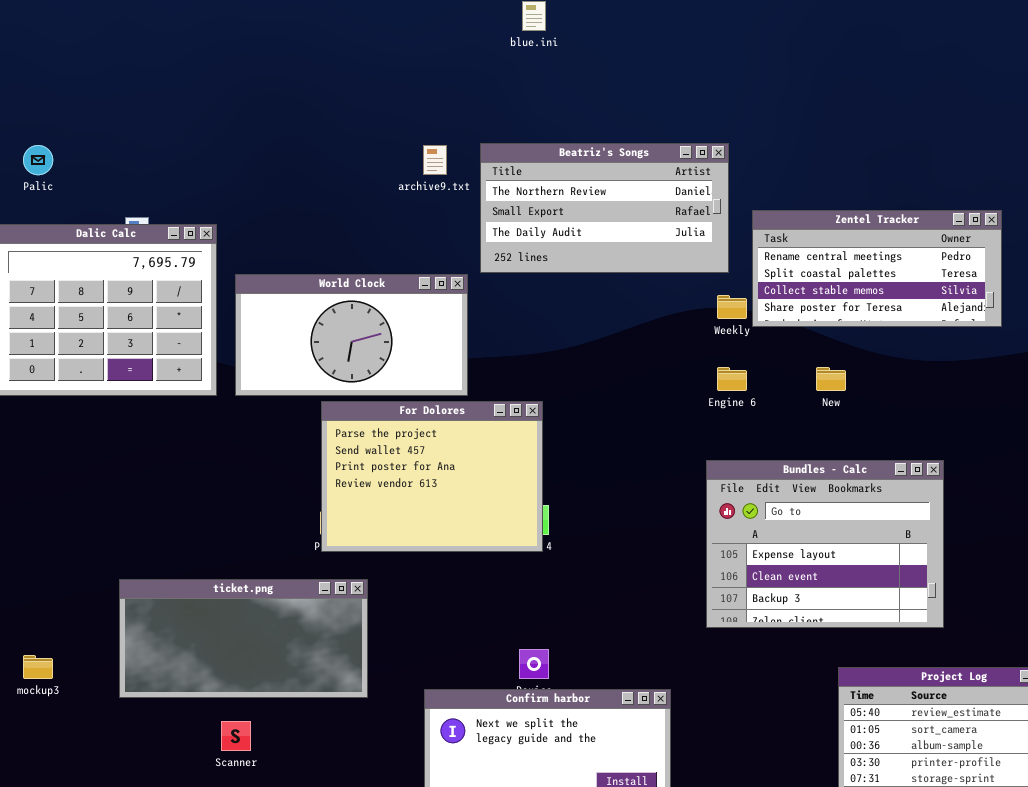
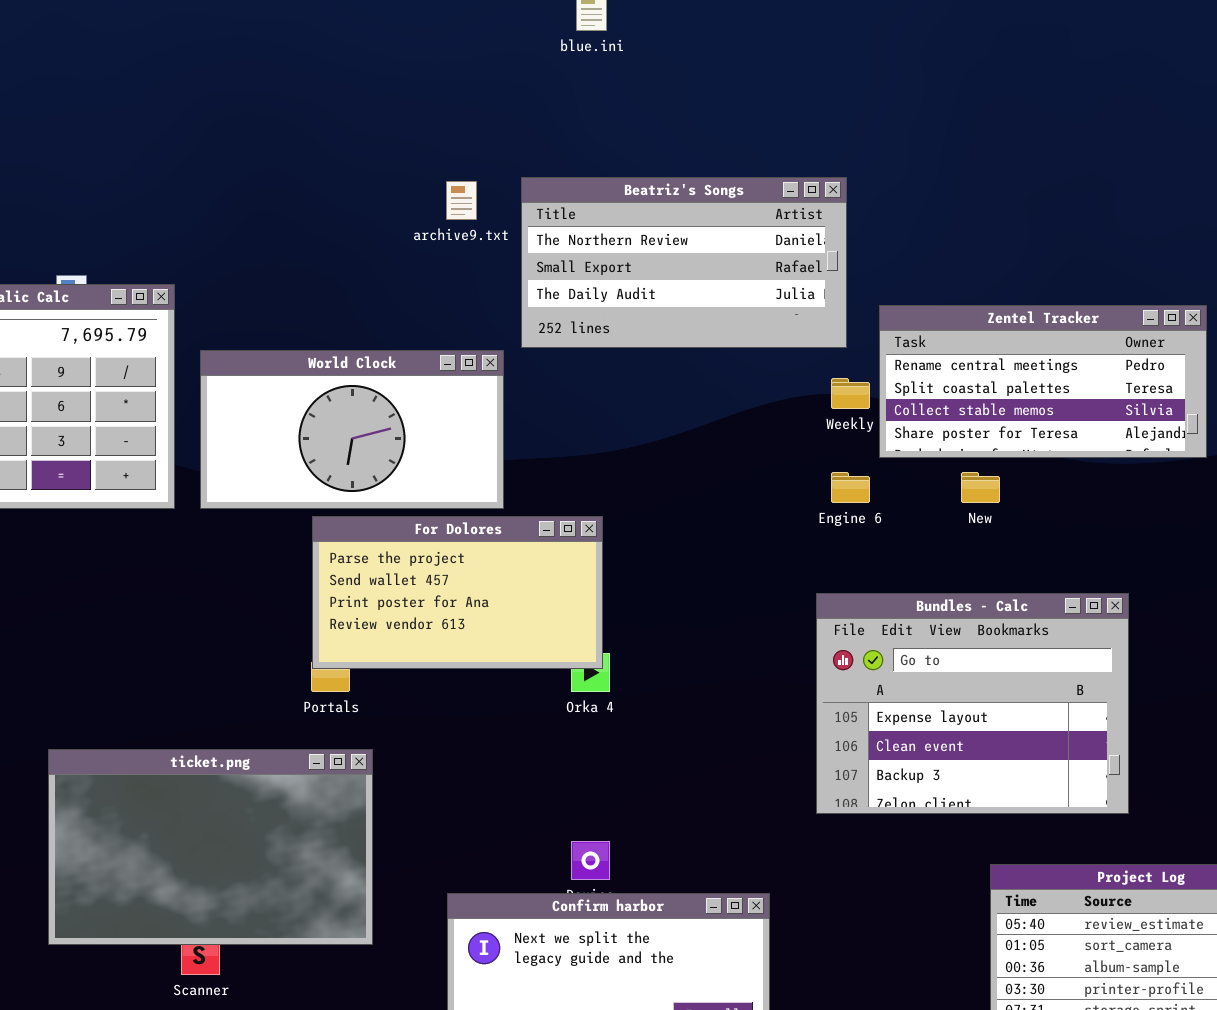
Zentel Tracker: [752,210,1002,327] -> [879,305,1207,458], moved
For Dolores: [321,401,543,552] -> [312,516,603,669], resized
ticket.png: [119,579,368,698] -> [48,749,373,945], resized

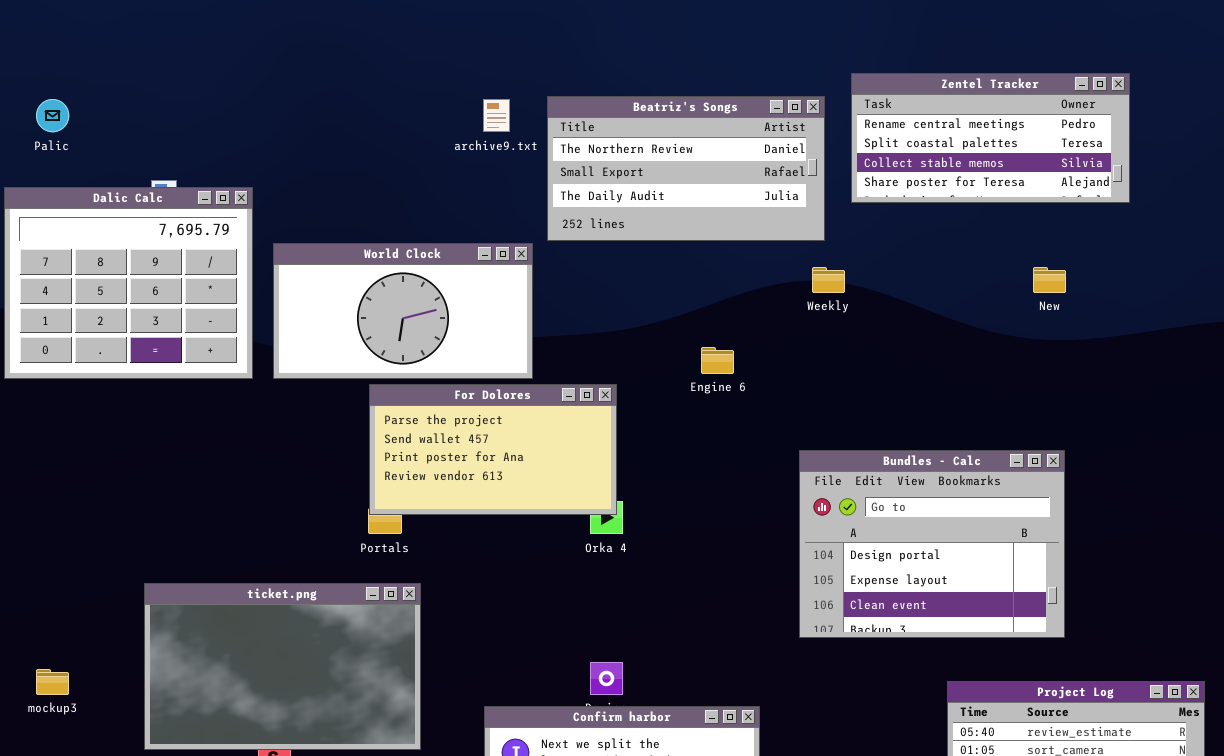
Zentel Tracker: [879,305,1207,458] -> [851,73,1130,203], moved
Engine 6: [831,472,870,503] -> [701,347,734,374], moved
New: [961,472,1000,503] -> [1033,267,1066,293], moved
Bundles - Calc: [816,593,1129,814] -> [799,450,1065,638], scrolled up 1 row

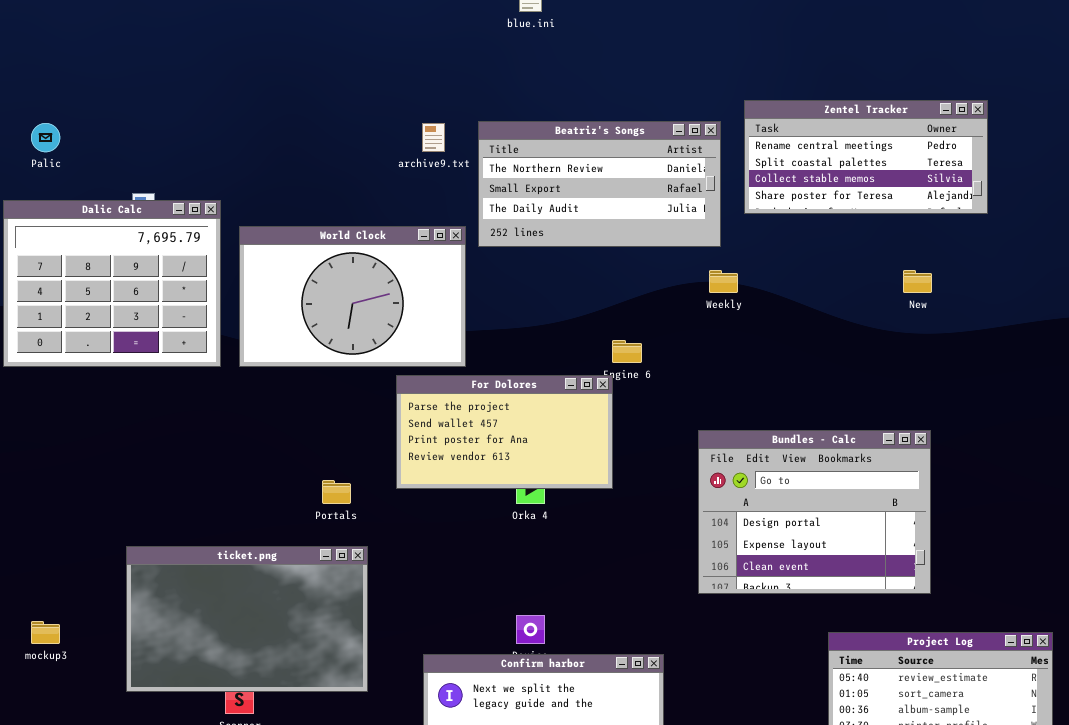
World Clock: [273,243,533,379] -> [239,226,466,367], resized
For Dolores: [369,384,617,515] -> [396,375,613,489], moved

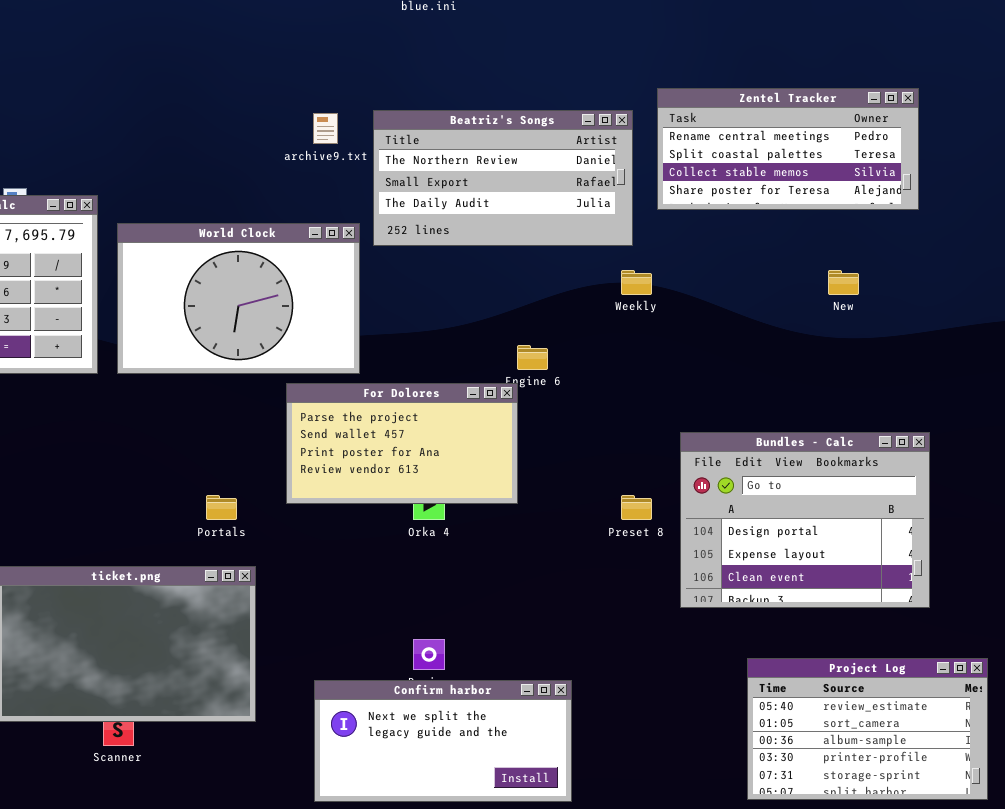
Bundles - Calc: [698,430,931,594] -> [680,432,930,608], moved

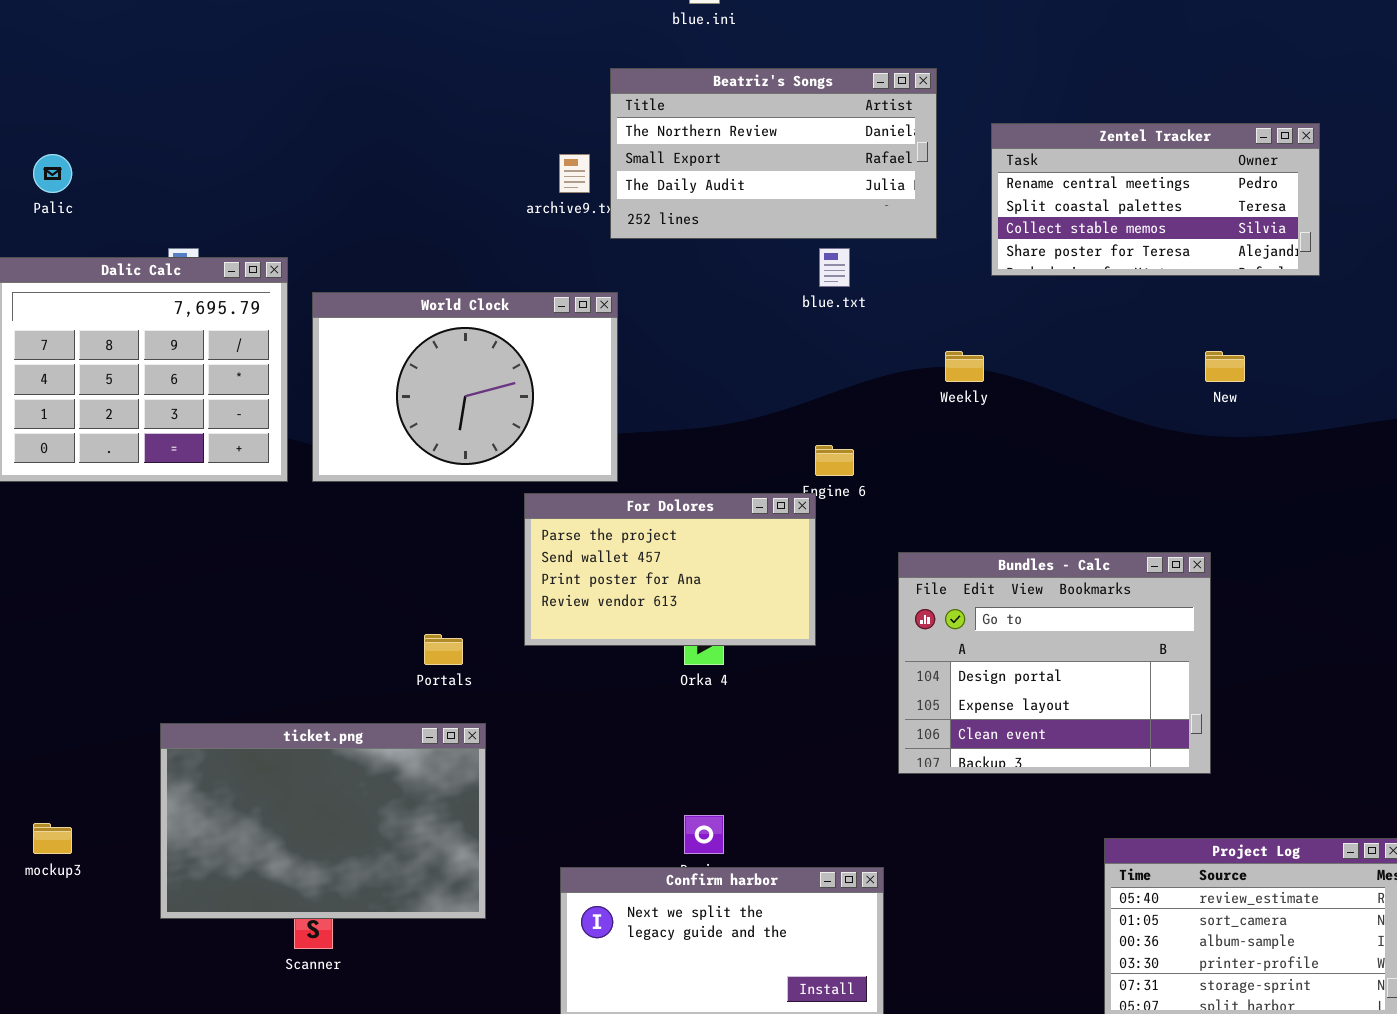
Beatriz's Songs: [373,110,633,246] -> [610,68,937,239], moved
Bundles - Calc: [680,432,930,608] -> [898,552,1211,774], moved

